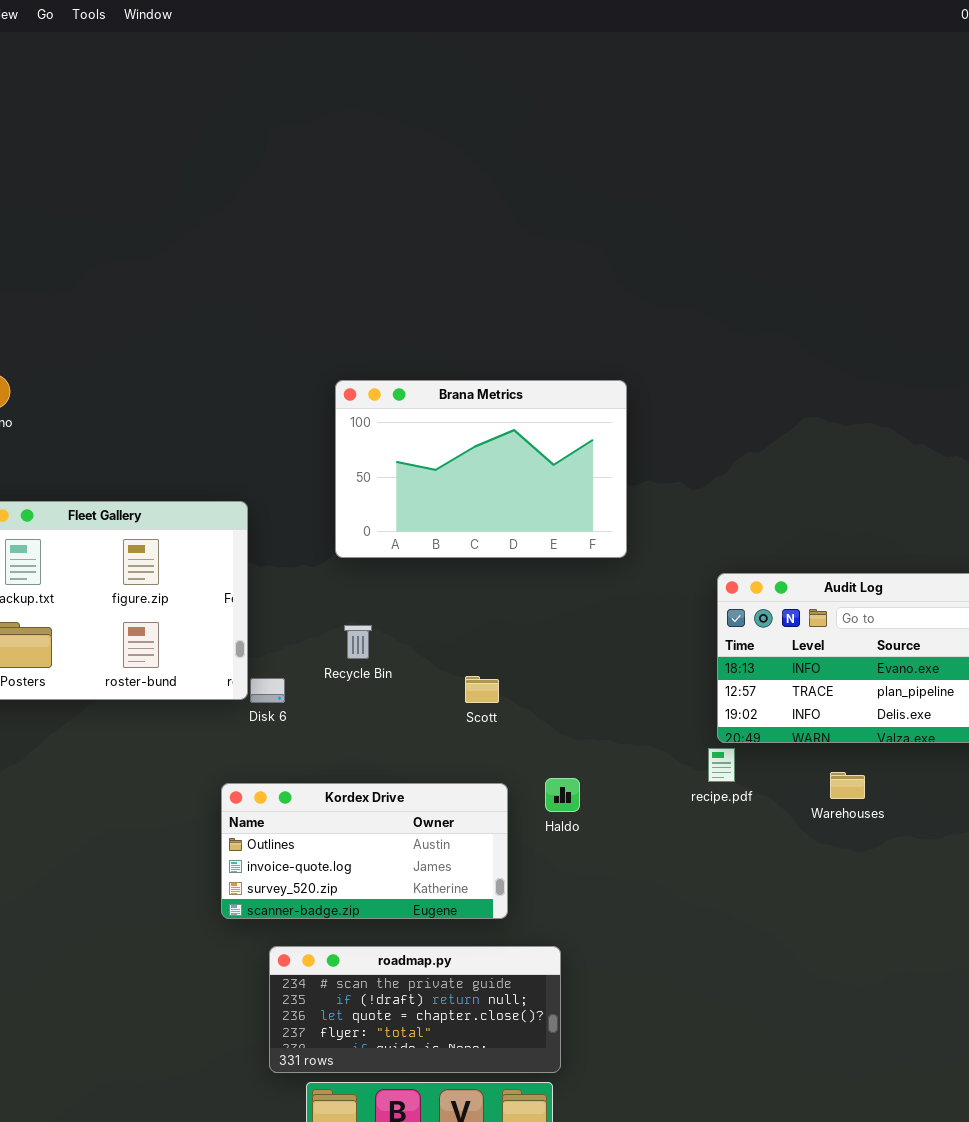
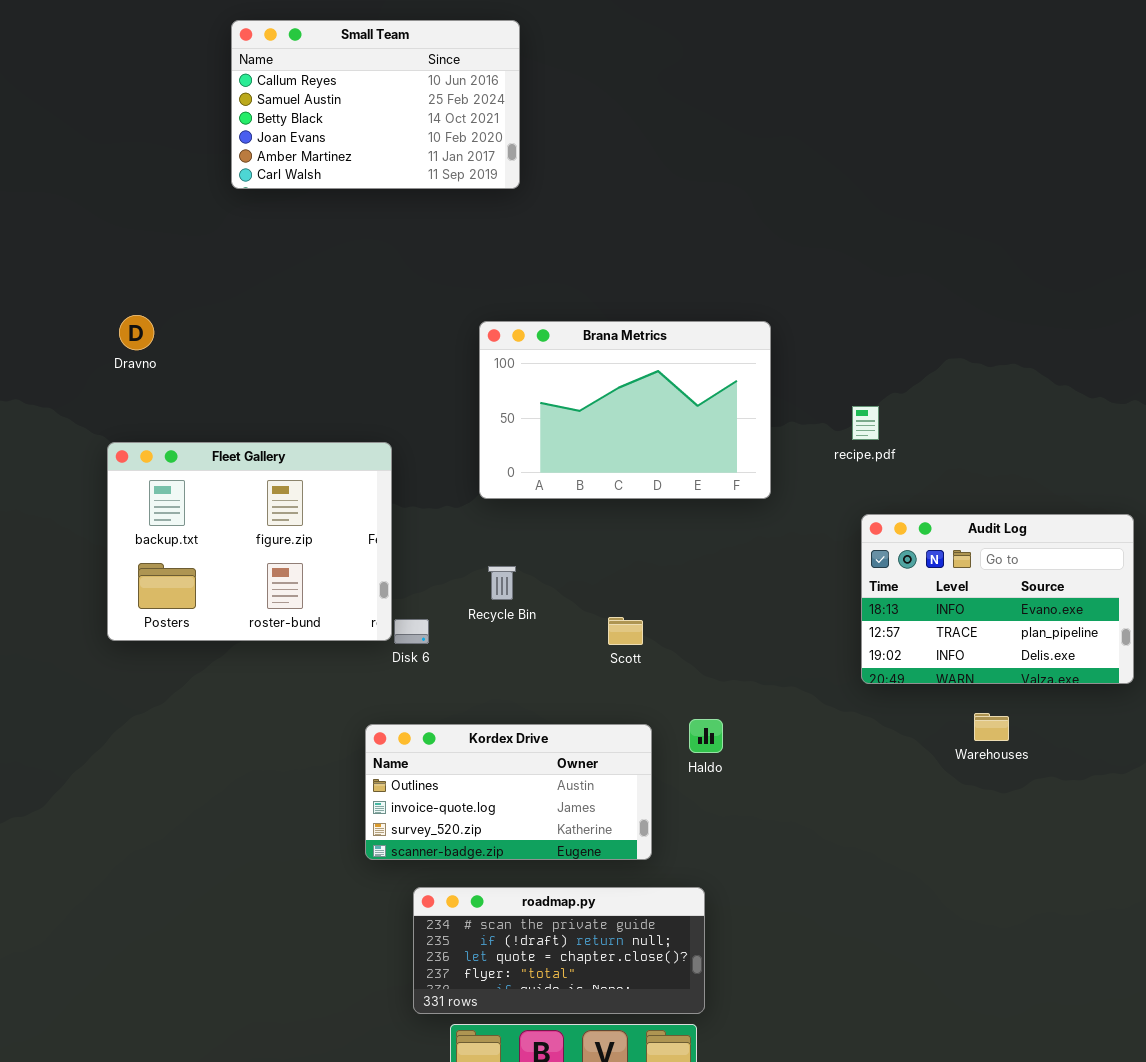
Small Team: none -> [231,20,520,189], opened
recipe.pdf: [708,748,735,782] -> [852,406,879,440], moved

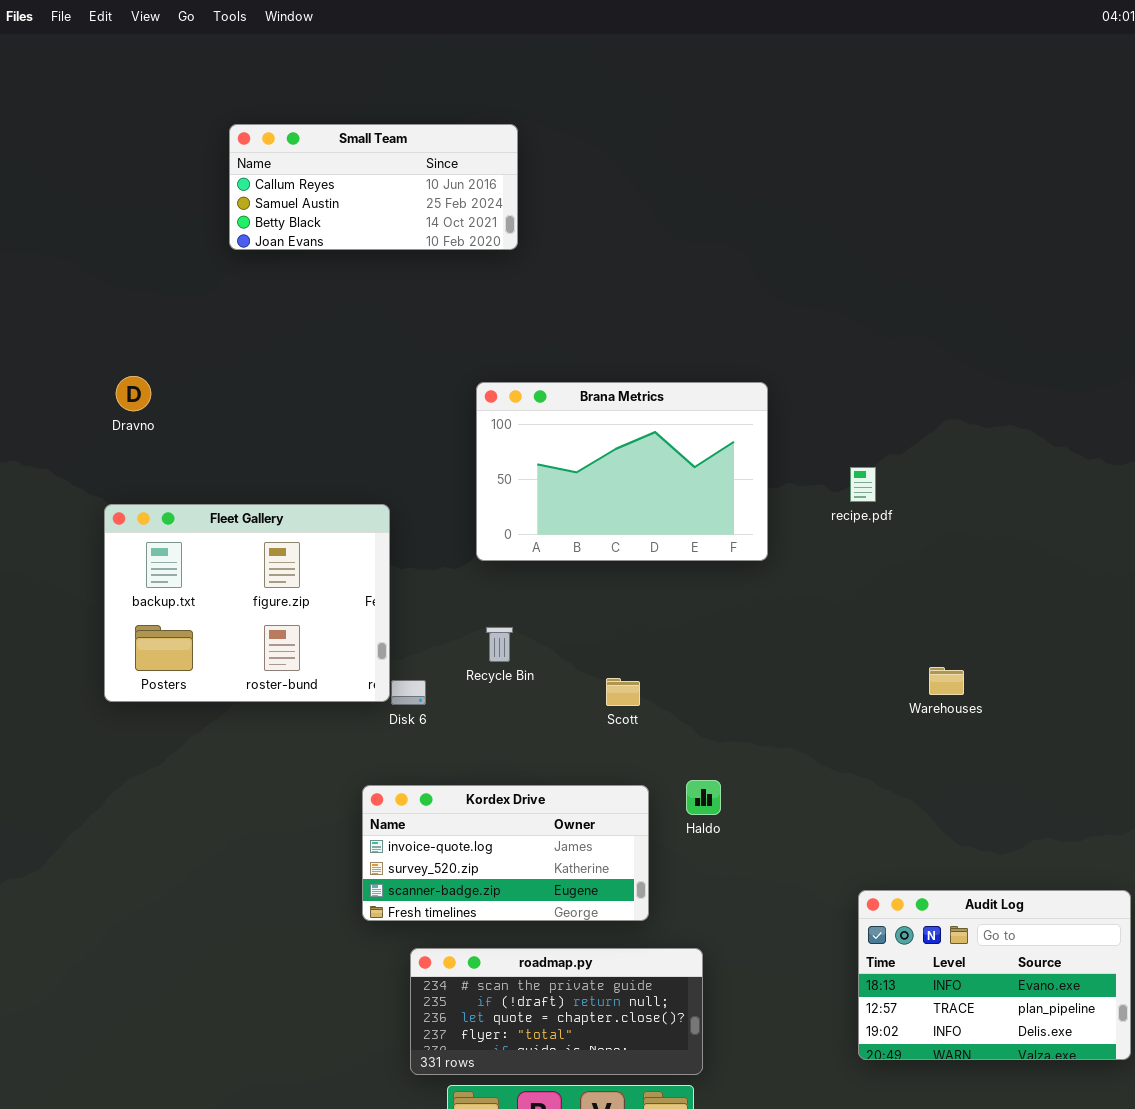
Small Team: [231,20,520,189] -> [229,124,518,250], resized
Audit Log: [861,514,1134,684] -> [858,890,1131,1060], moved
Warehouses: [974,713,1009,741] -> [929,667,964,695], moved
Kordex Drive: [365,724,652,860] -> [362,785,649,921], scrolled down 1 row

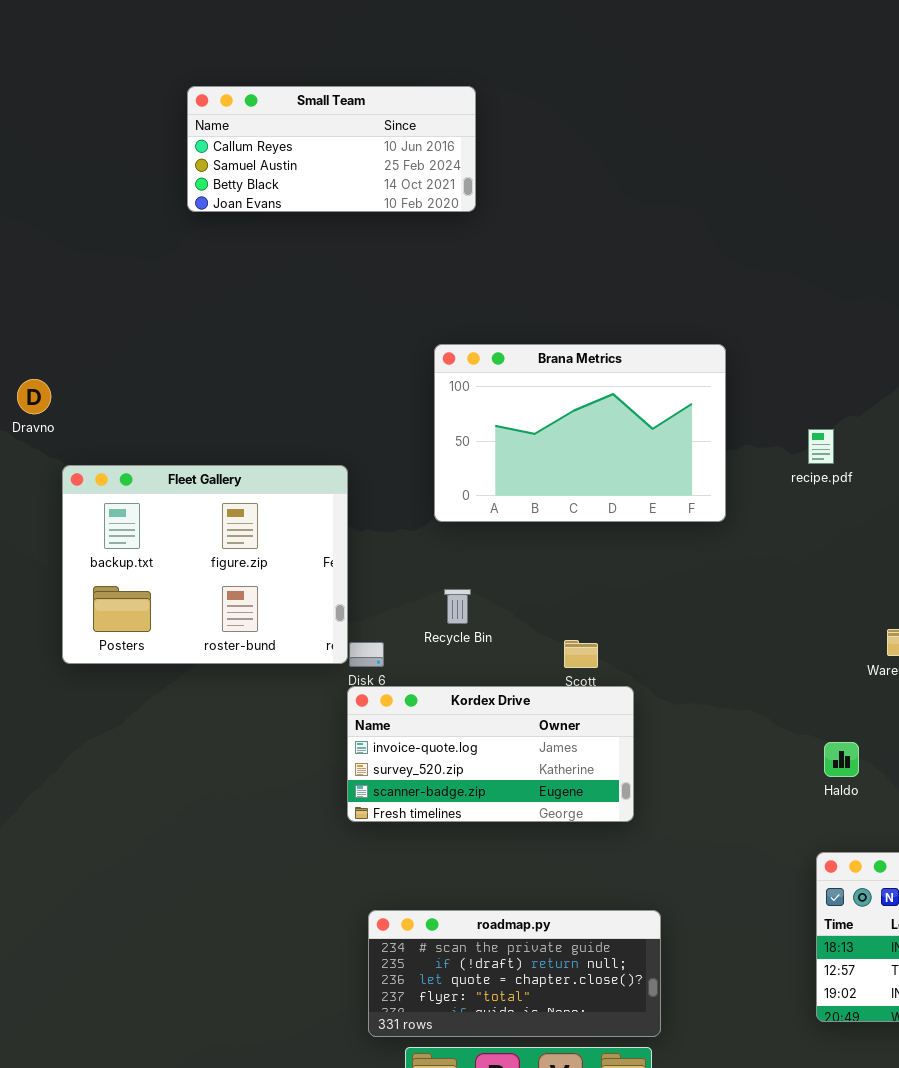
Dravno: [116,376,151,411] -> [17,379,51,414], moved
Haldo: [686,780,721,815] -> [824,742,859,777], moved
Kordex Drive: [362,785,649,921] -> [347,686,634,822], moved

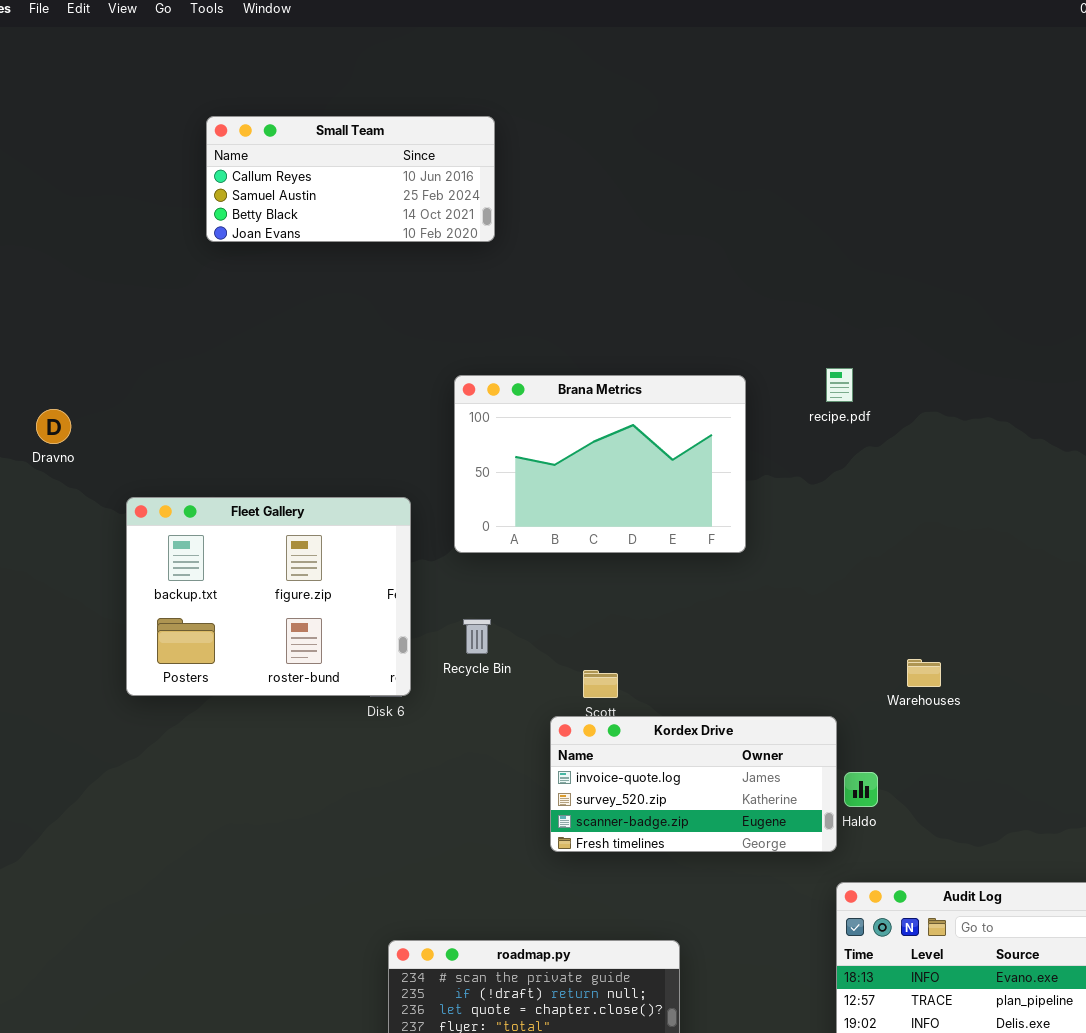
recipe.pdf: [808,429,834,464] -> [826,368,853,402], moved
Fleet Gallery: [62,465,348,664] -> [126,497,411,696], moved
Kordex Drive: [347,686,634,822] -> [550,716,837,852], moved

